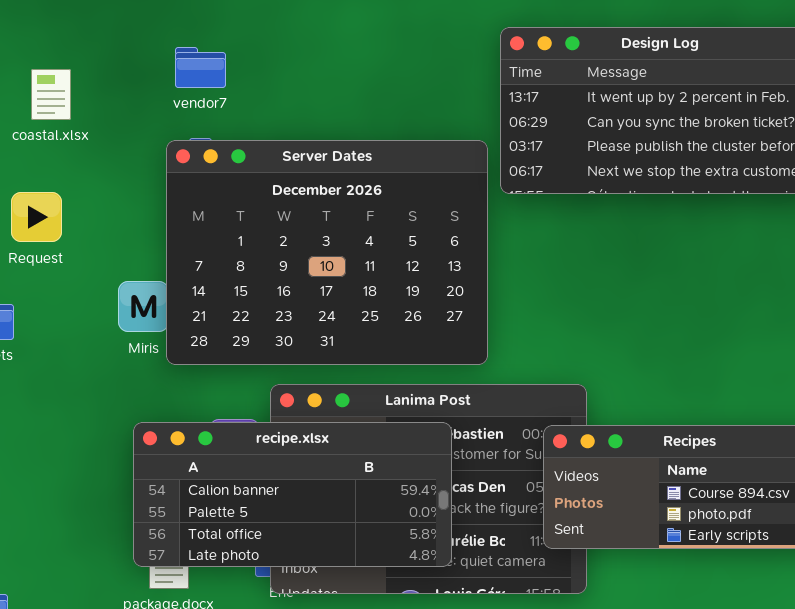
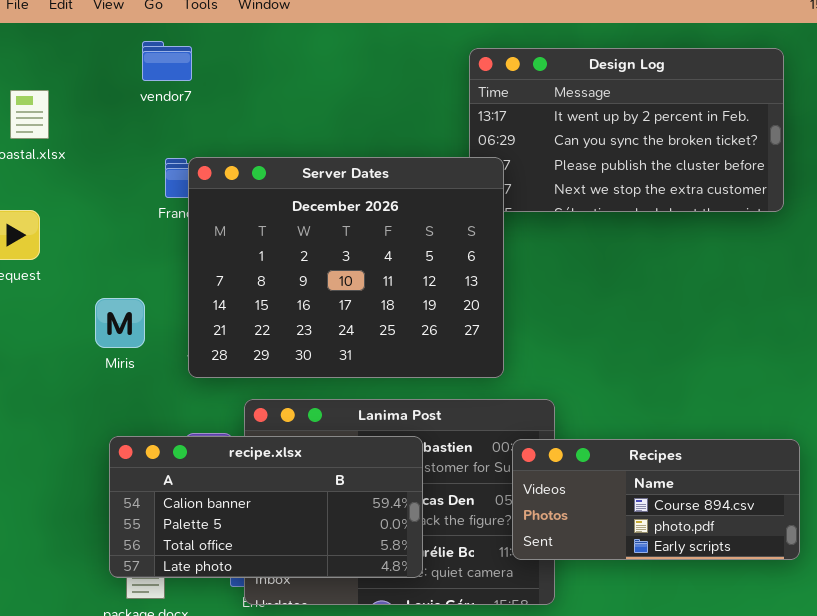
vendor7: [175,47,226,88] -> [142,41,192,81], moved
Server Dates: [166,140,488,365] -> [188,157,504,378], moved

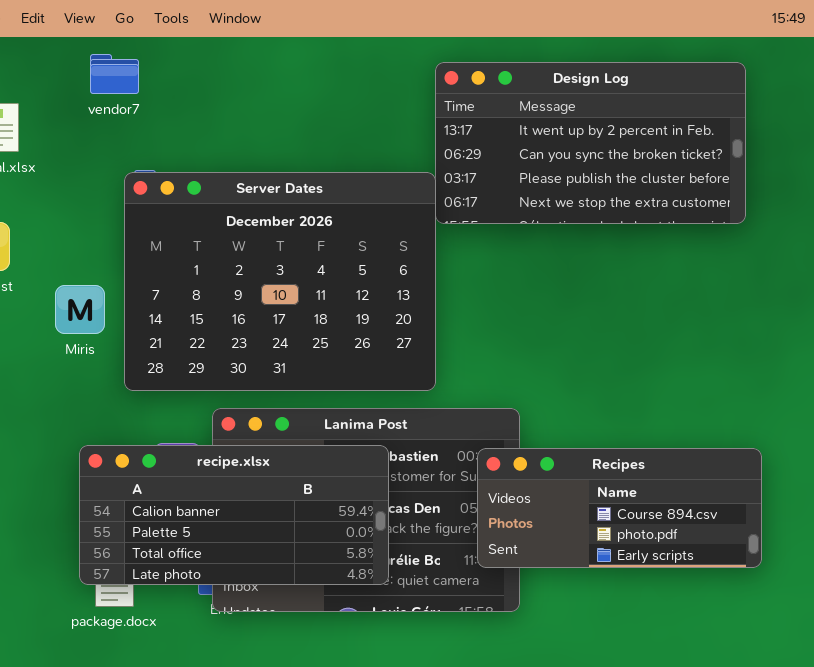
vendor7: [142,41,192,81] -> [90,54,139,94], moved
Server Dates: [188,157,504,378] -> [124,172,436,391], moved
Miris: [95,298,145,348] -> [55,285,105,334], moved

